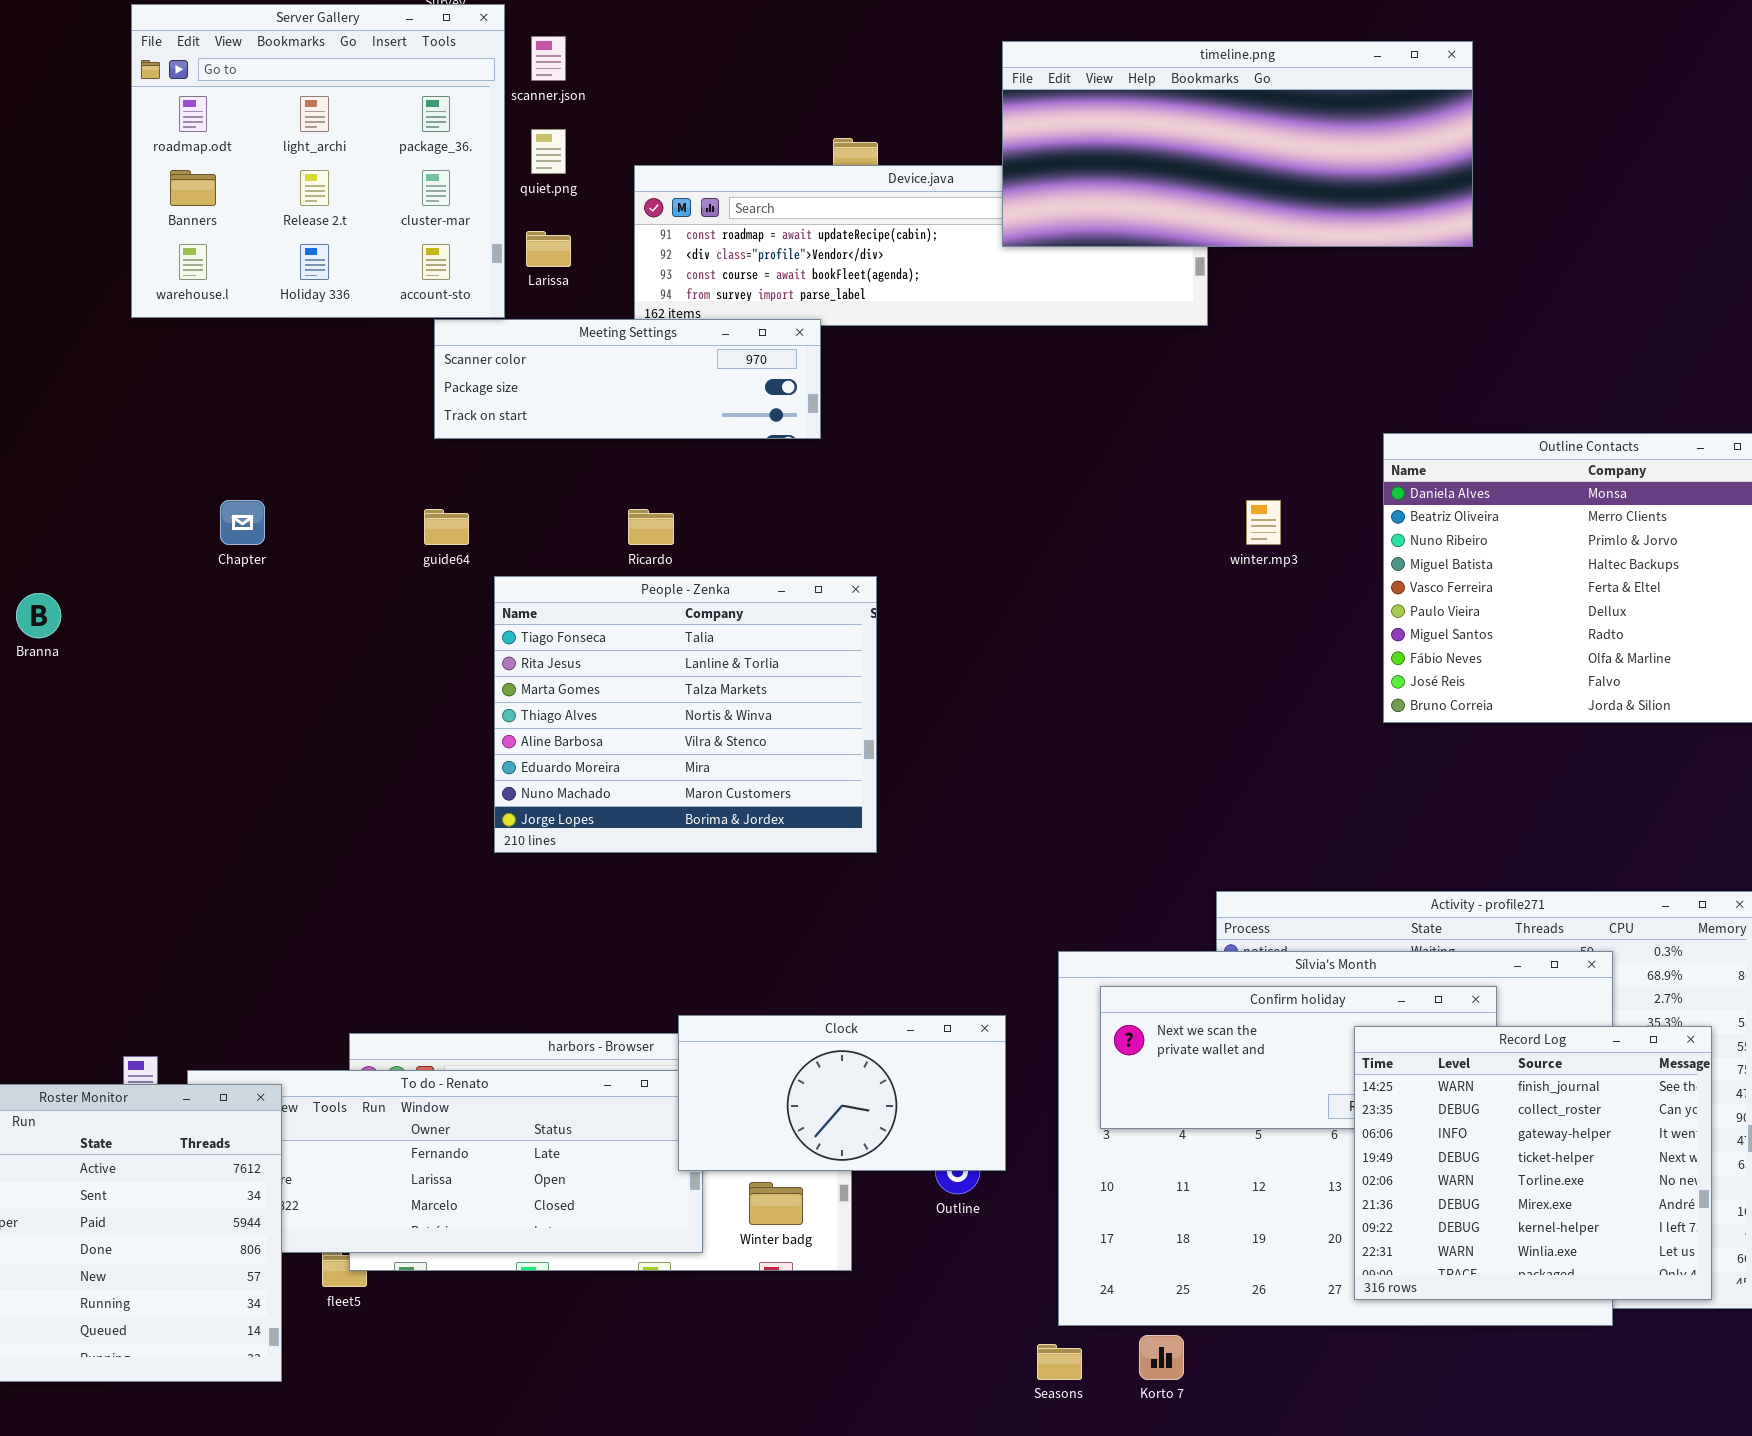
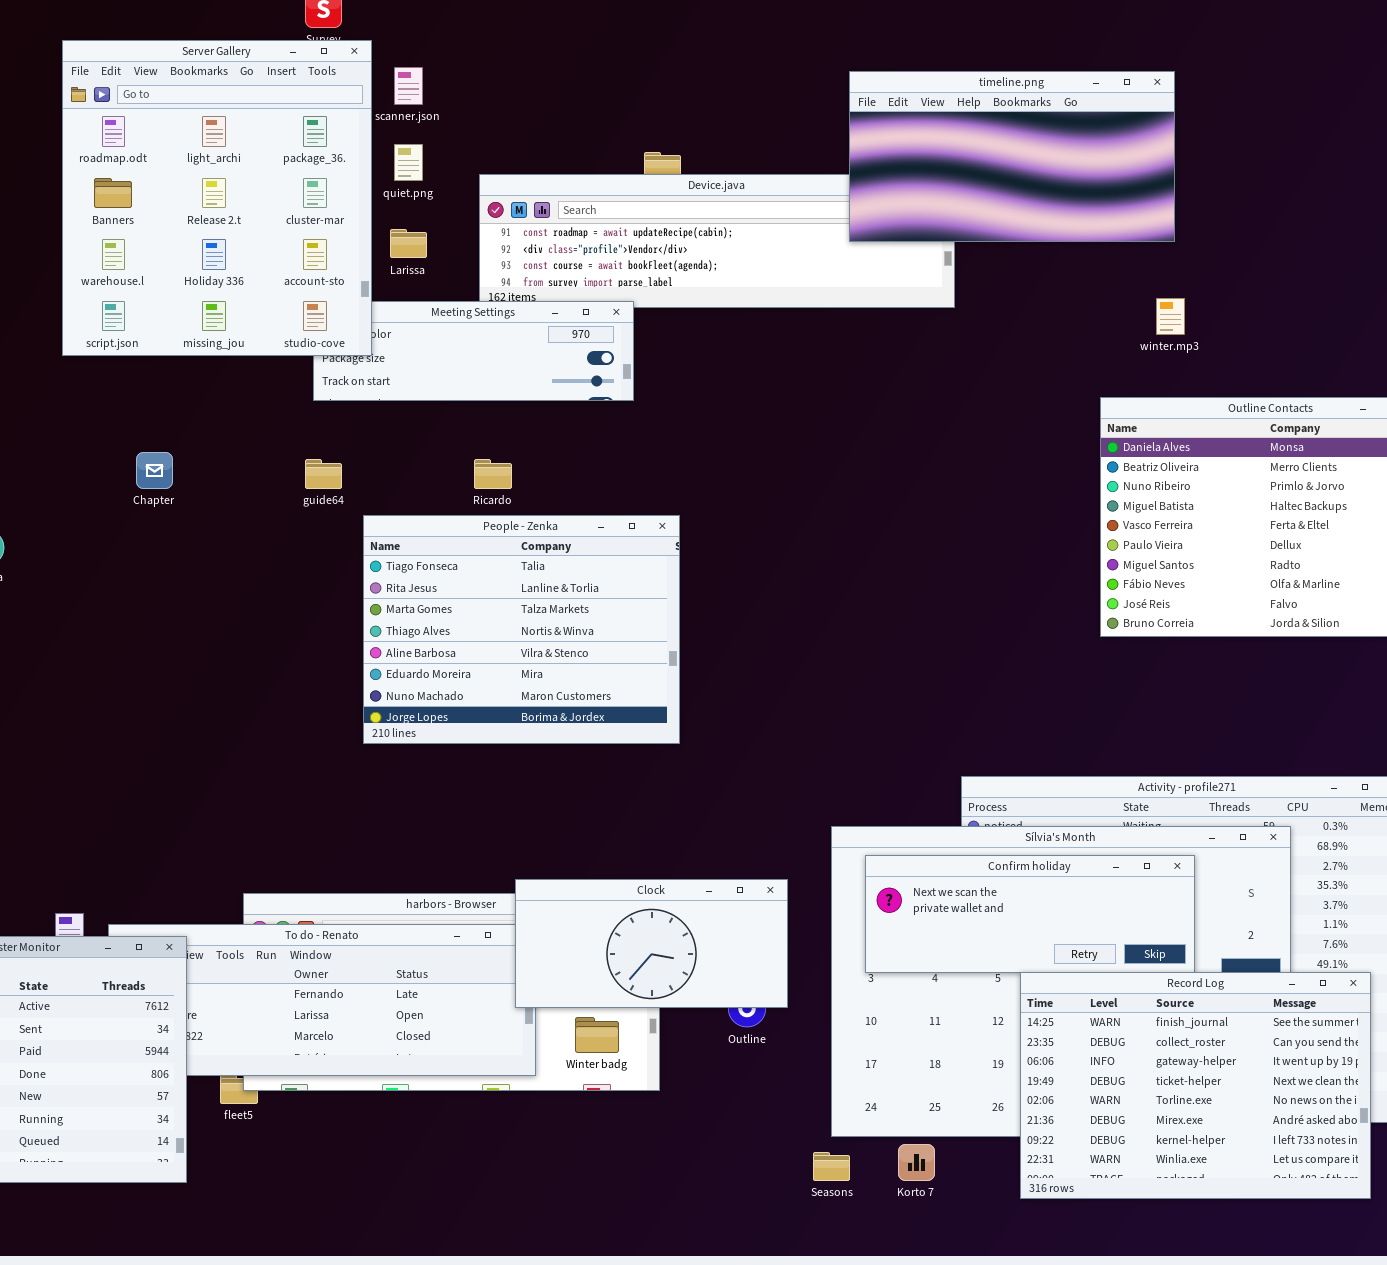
Server Gallery: [131,4,505,318] -> [62,40,372,356], resized
timeline.png: [1002,41,1473,247] -> [849,71,1175,242], resized
winter.mp3: [1246,500,1281,545] -> [1156,298,1185,335], moved
Record Log: [1354,1026,1712,1300] -> [1020,972,1371,1199], moved, resized

